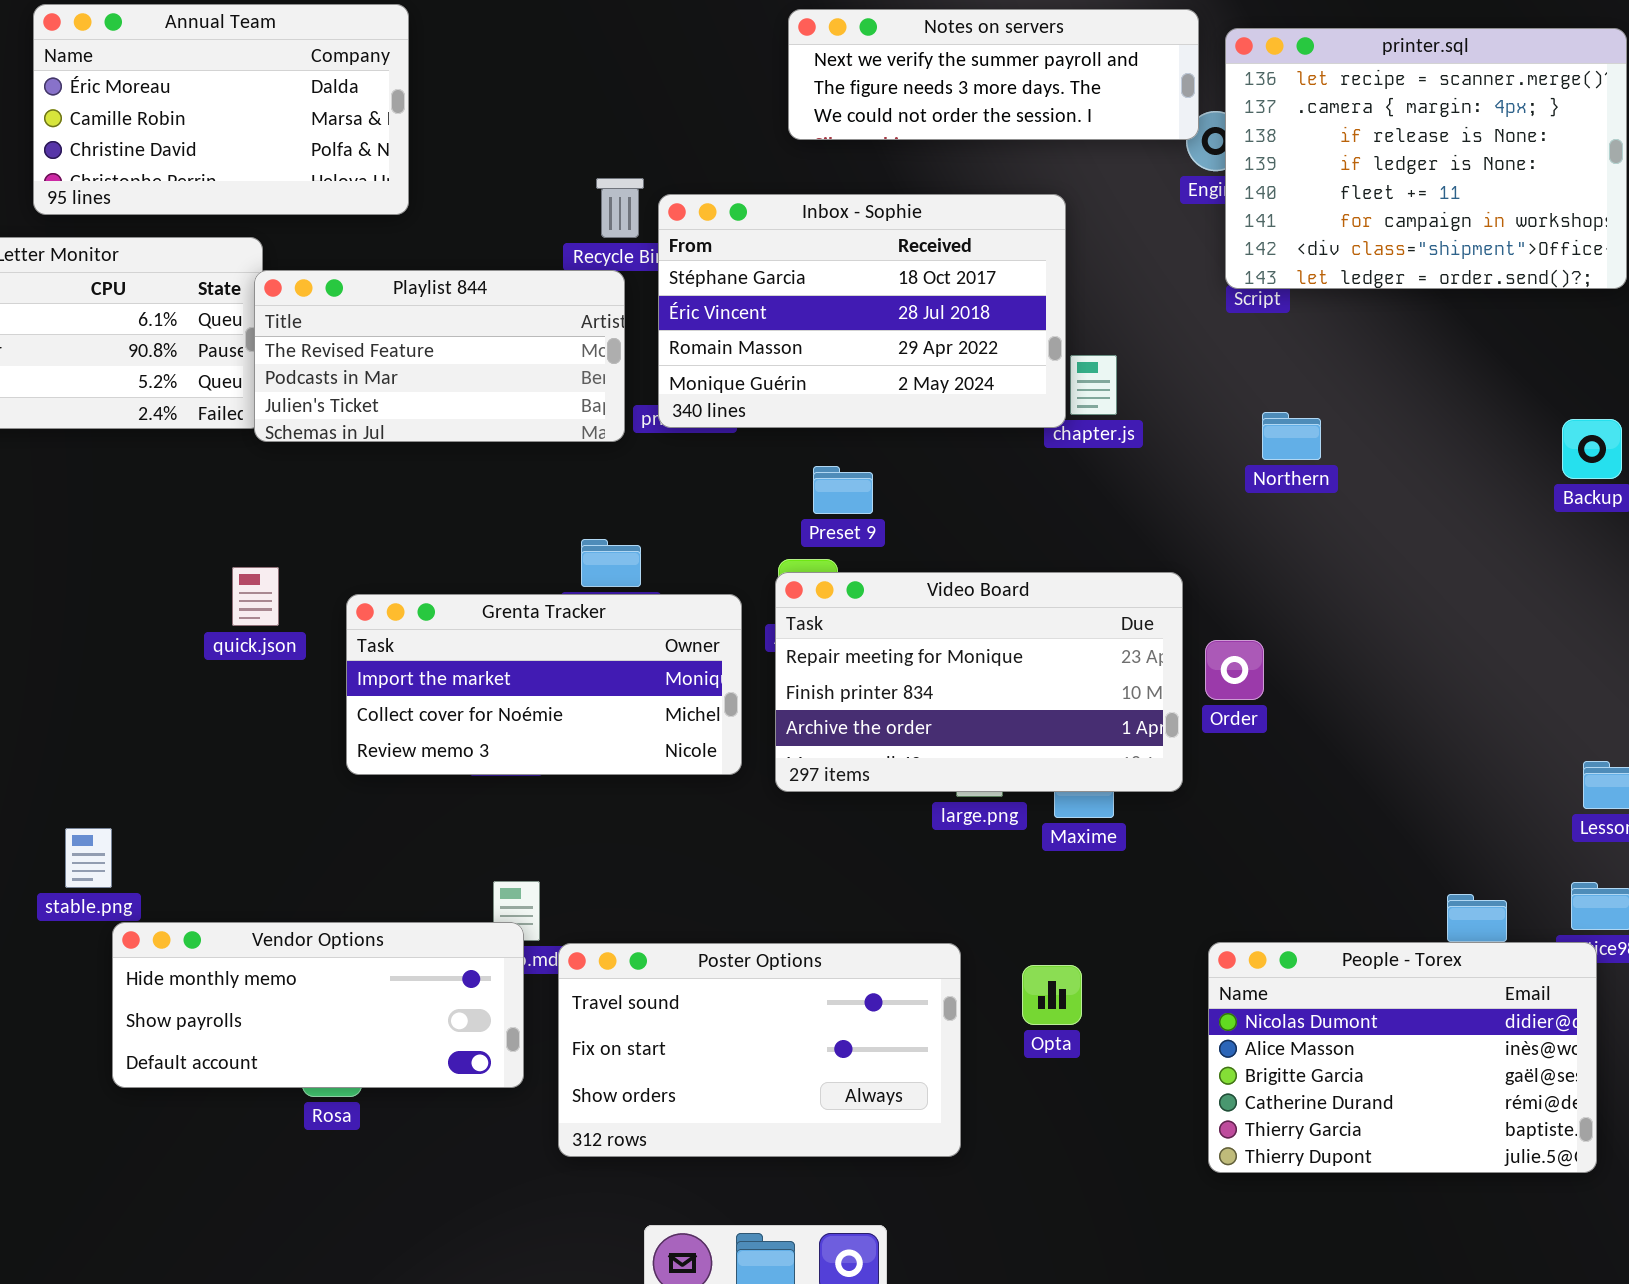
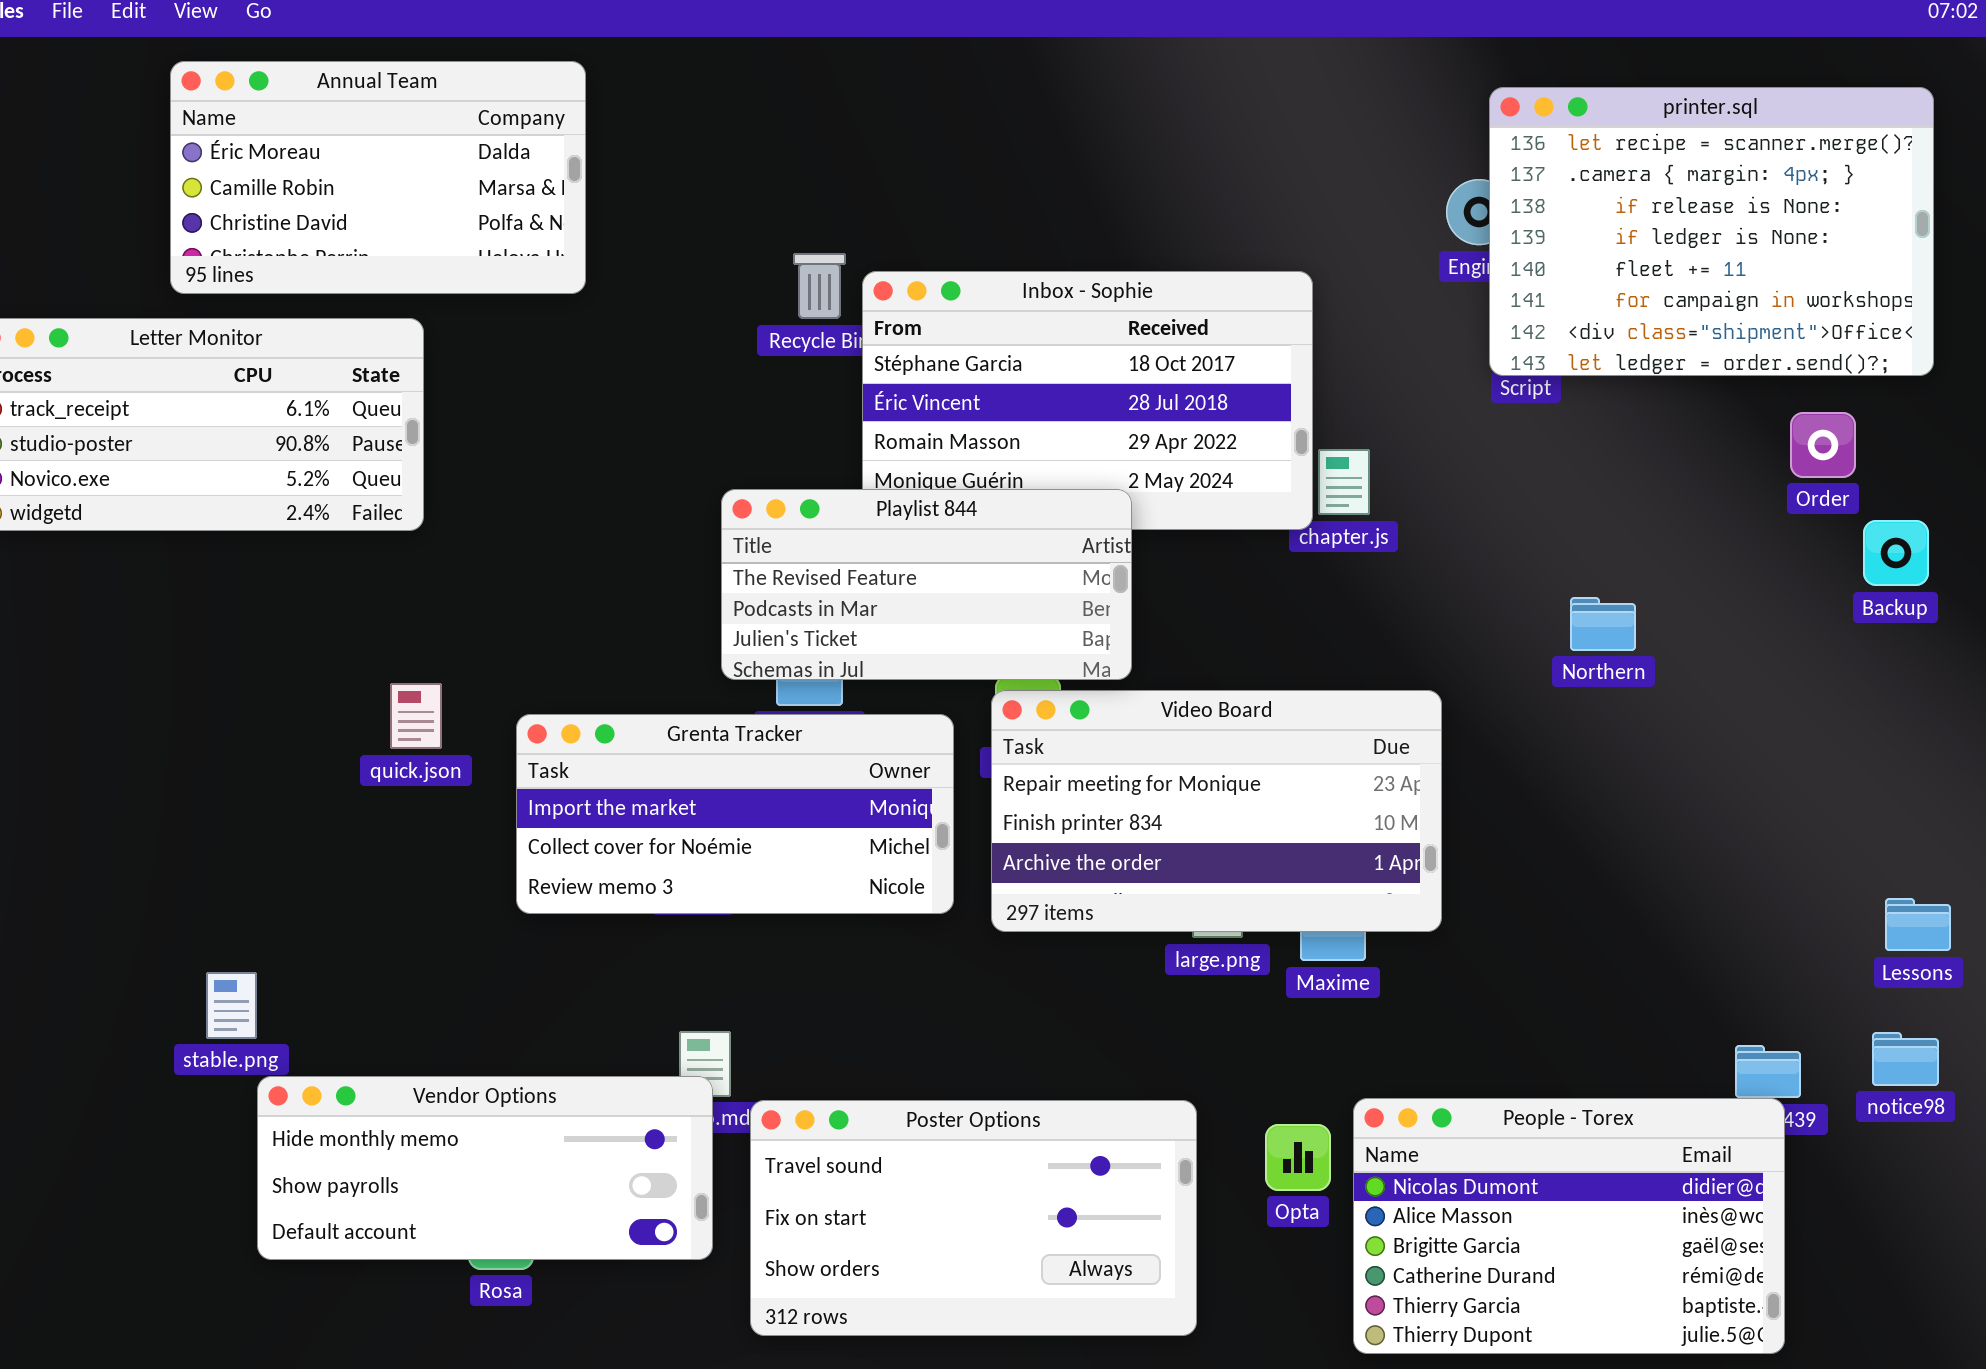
Notes on servers: [788,9,1199,140] -> none, closed
Playlist 844: [254,270,625,442] -> [721,489,1132,680], moved
Northern: [1262,412,1321,460] -> [1570,597,1636,651], moved
Order: [1205,640,1264,700] -> [1790,412,1856,478], moved
People - Torex: [1208,942,1597,1173] -> [1353,1098,1785,1354], moved

